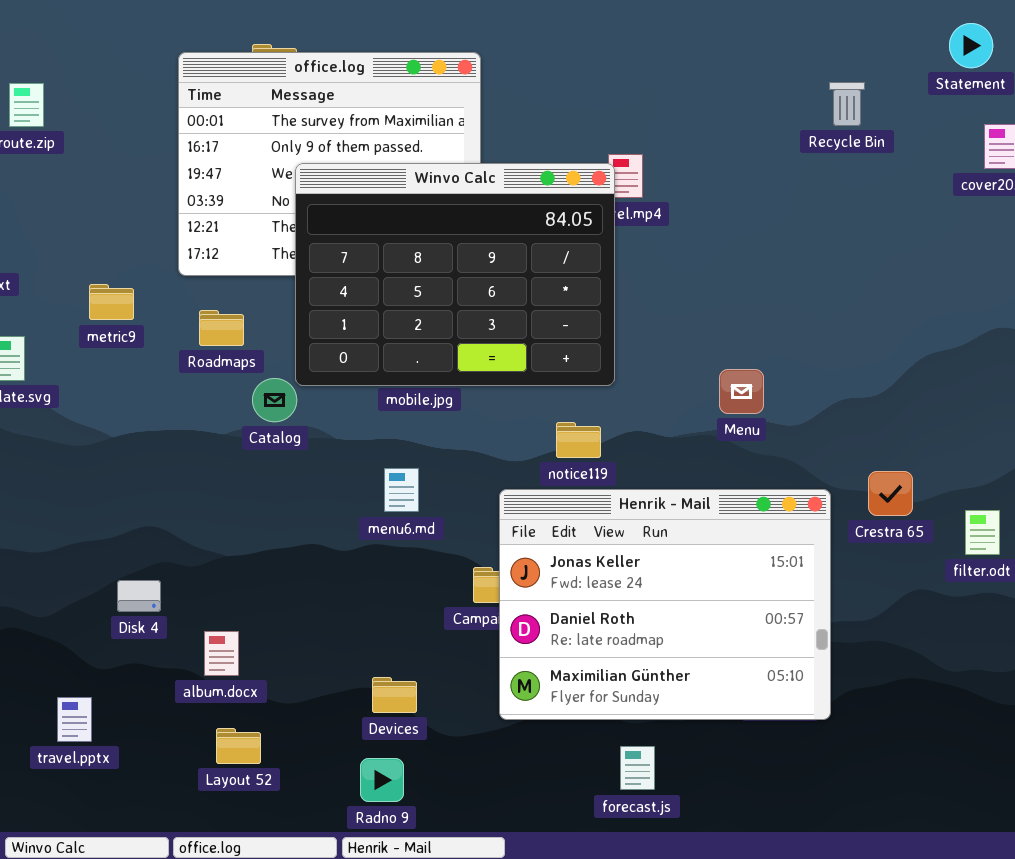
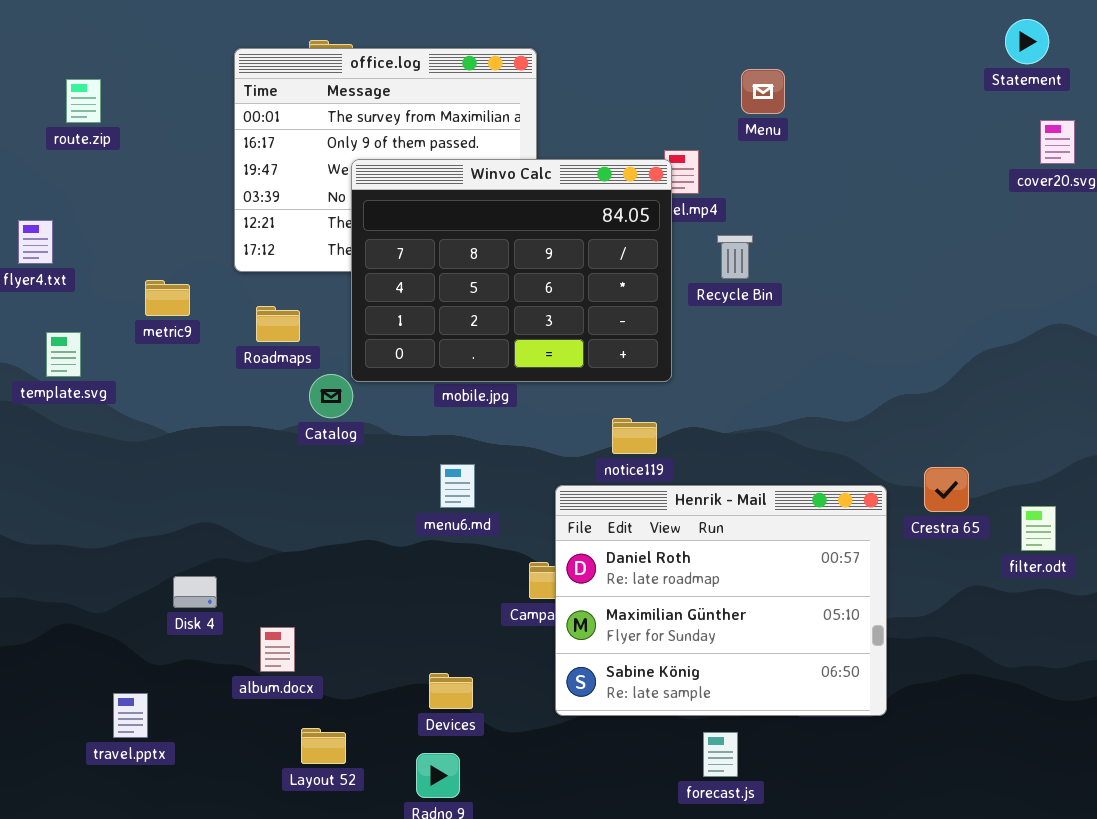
Recycle Bin: [829,82,865,126] -> [717,235,753,279], moved
Menu: [719,369,764,414] -> [741,69,785,114], moved
Henrik - Mail: [499,489,831,720] -> [555,485,887,716], scrolled down 1 row
Layout 52: [216,728,261,764] -> [301,728,346,764], moved
forecast.js: [620,746,655,790] -> [703,732,738,777], moved

